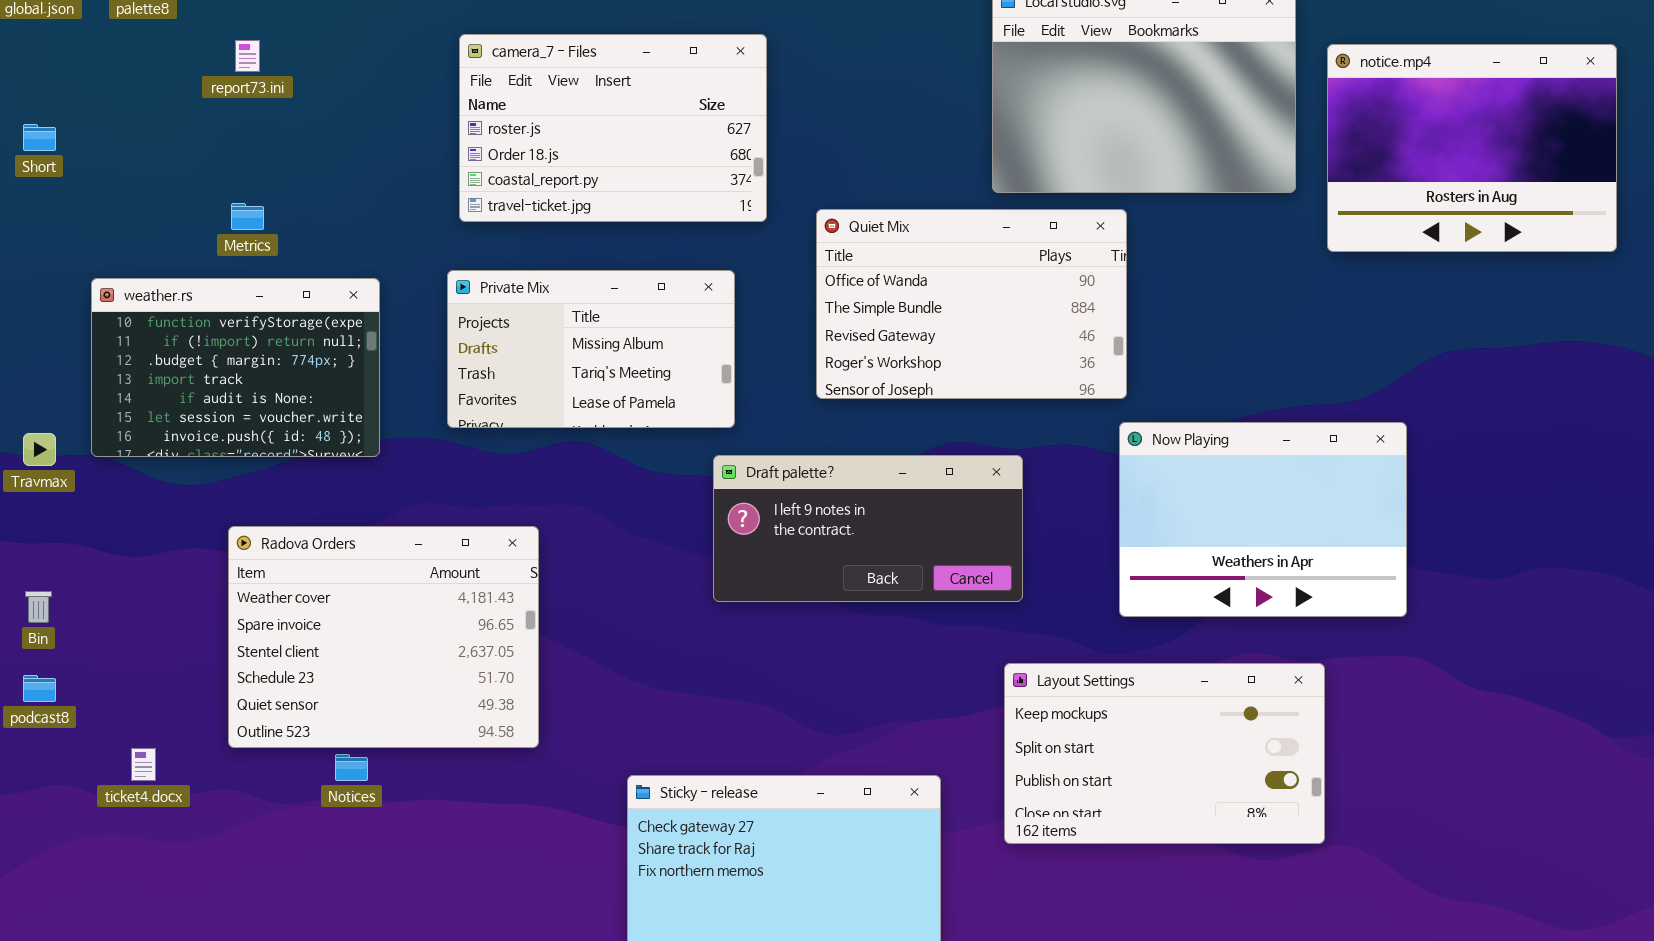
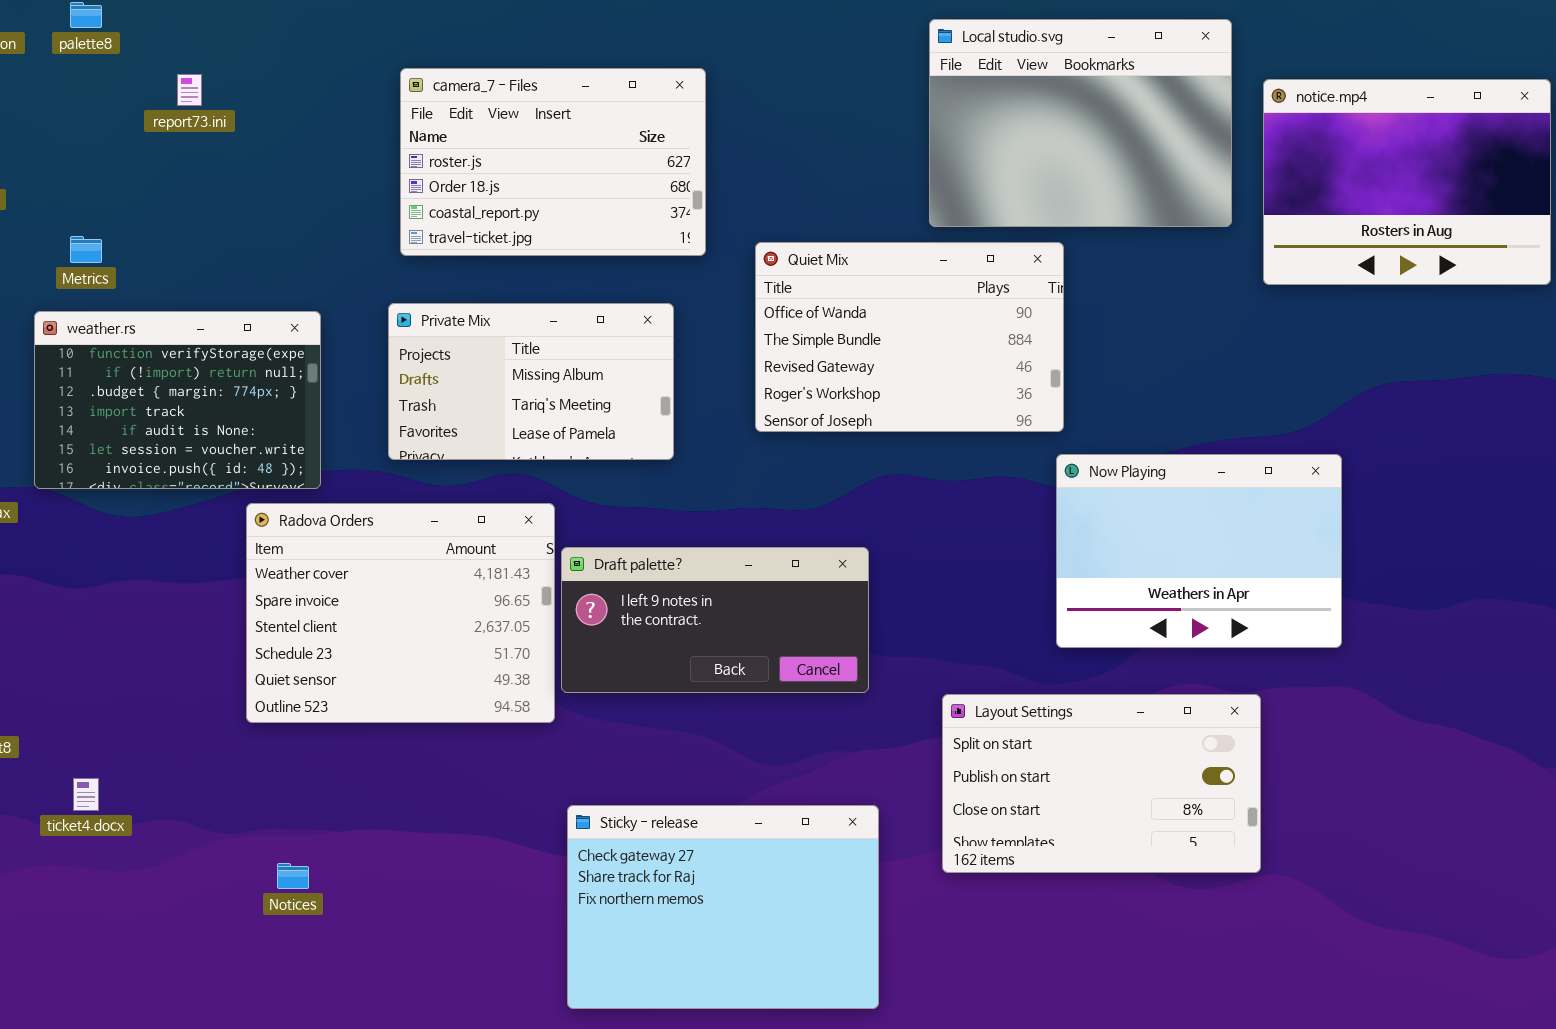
Metrics: [231,203,264,230] -> [70,236,102,263], moved
Draft palette?: [713,455,1023,602] -> [561,547,869,693], moved
Radova Orders: [228,526,539,748] -> [246,503,555,723], moved
Layout Settings: [1004,663,1325,844] -> [942,694,1261,873], scrolled down 1 row
Notices: [335,754,368,781] -> [277,863,309,889], moved

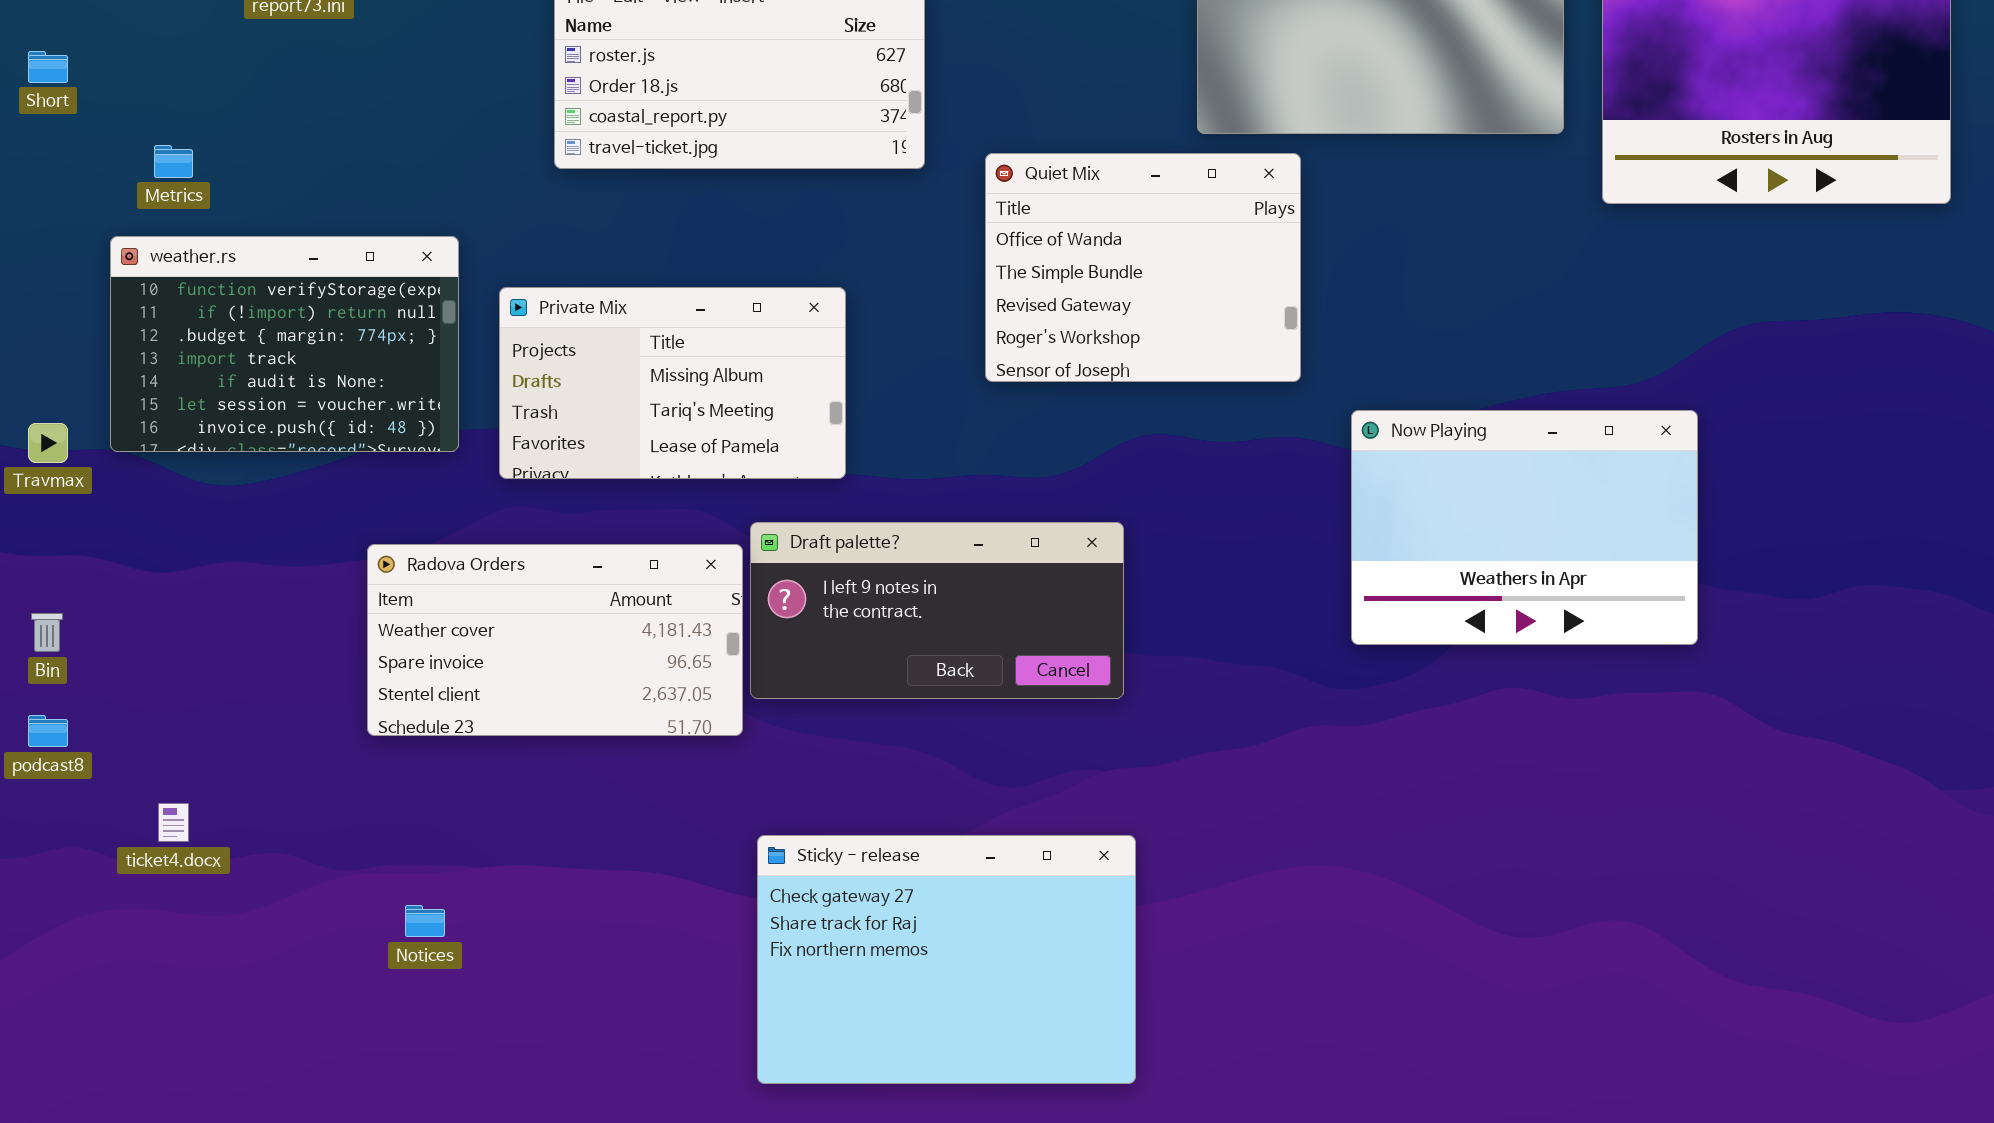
Quiet Mix: [755,242,1064,432] -> [985,153,1301,382], resized
Private Mix: [388,303,674,460] -> [499,287,846,479], moved
Radova Orders: [246,503,555,723] -> [367,544,743,736], resized
Layout Settings: [942,694,1261,873] -> none, closed

